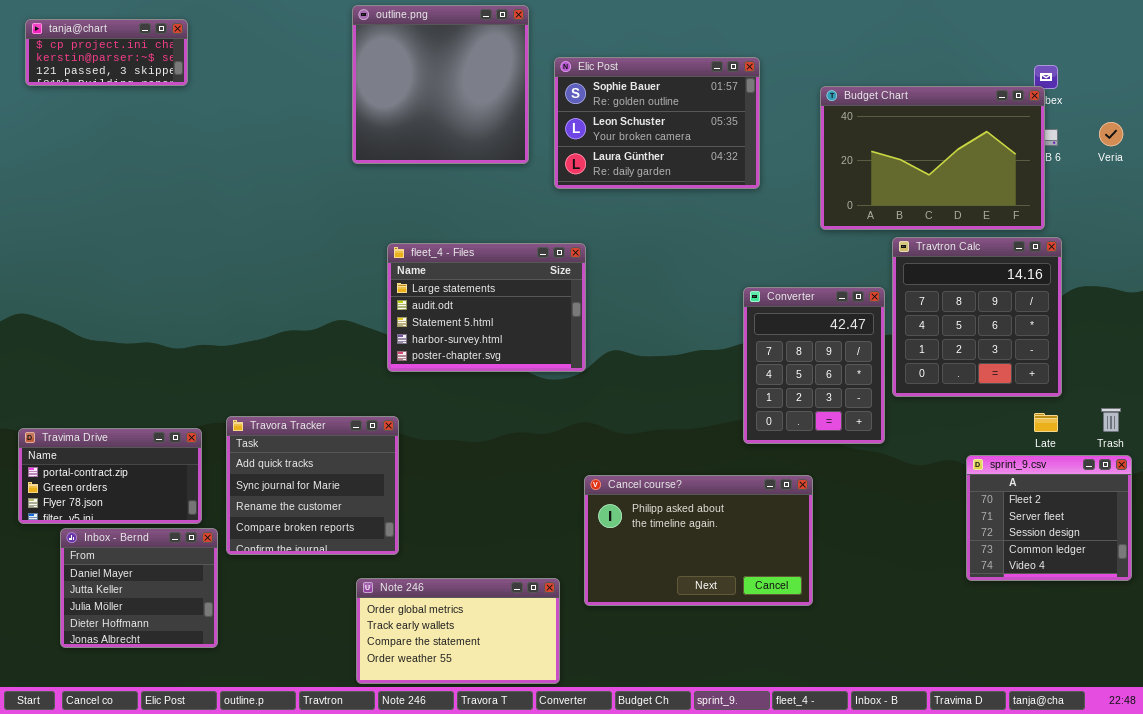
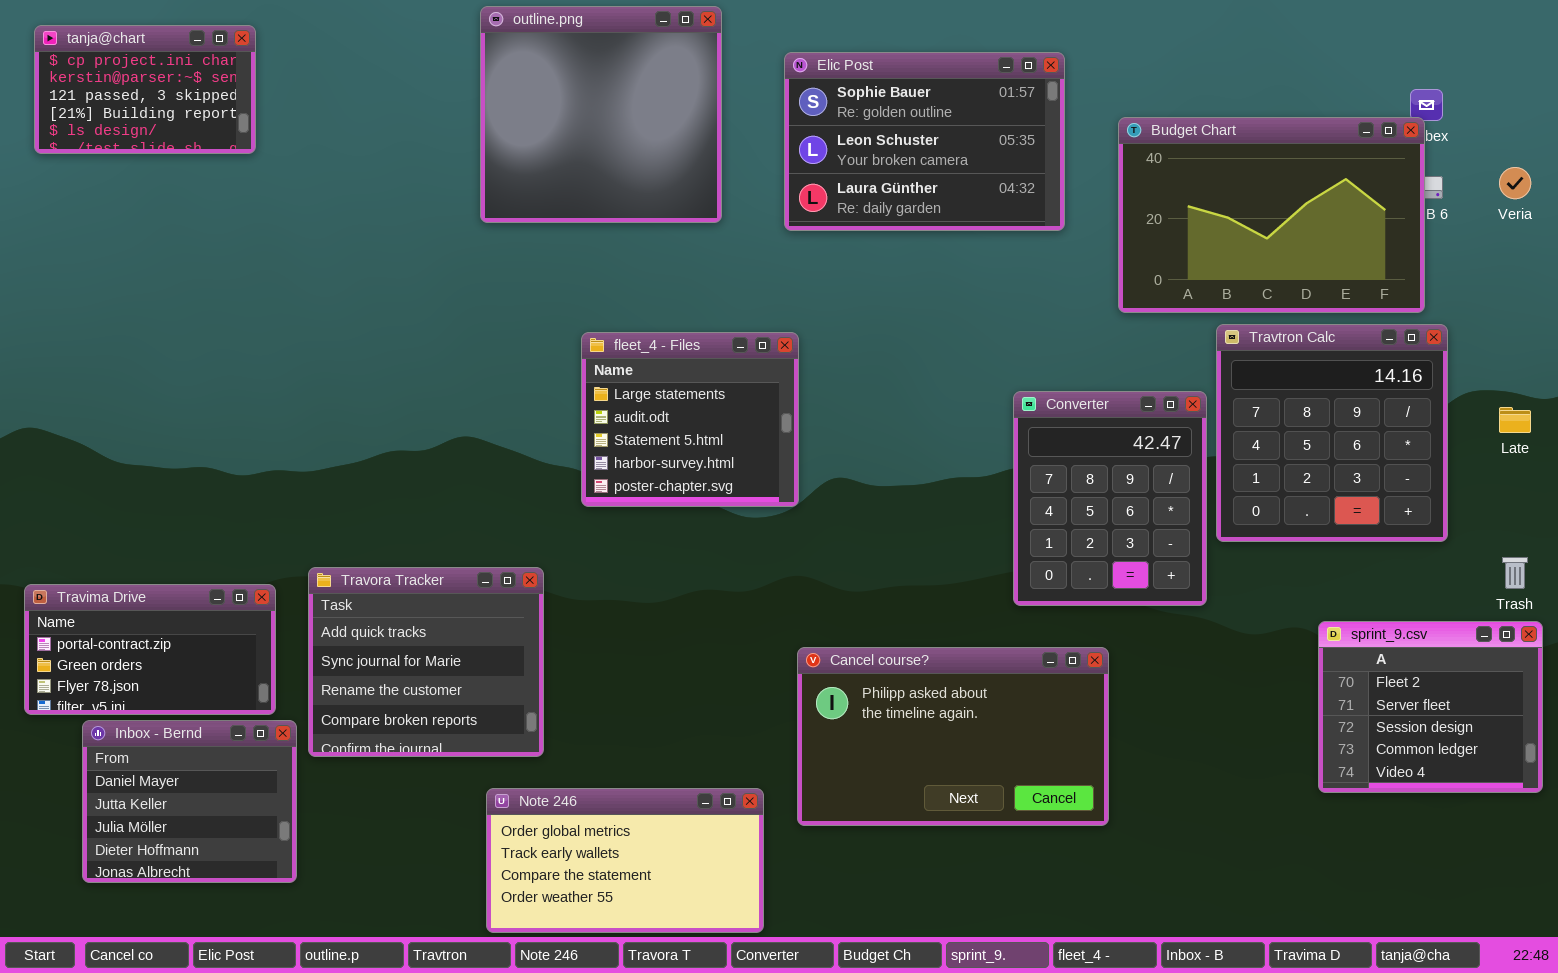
tanja@chart: [25,19,188,86] -> [34,25,256,154], resized
Elic Post: [554,57,760,189] -> [784,52,1065,231], moved
fleet_4 - Files: [387,243,586,372] -> [581,332,799,507], resized
Late: [1034,413,1058,432] -> [1499,407,1531,433], moved

